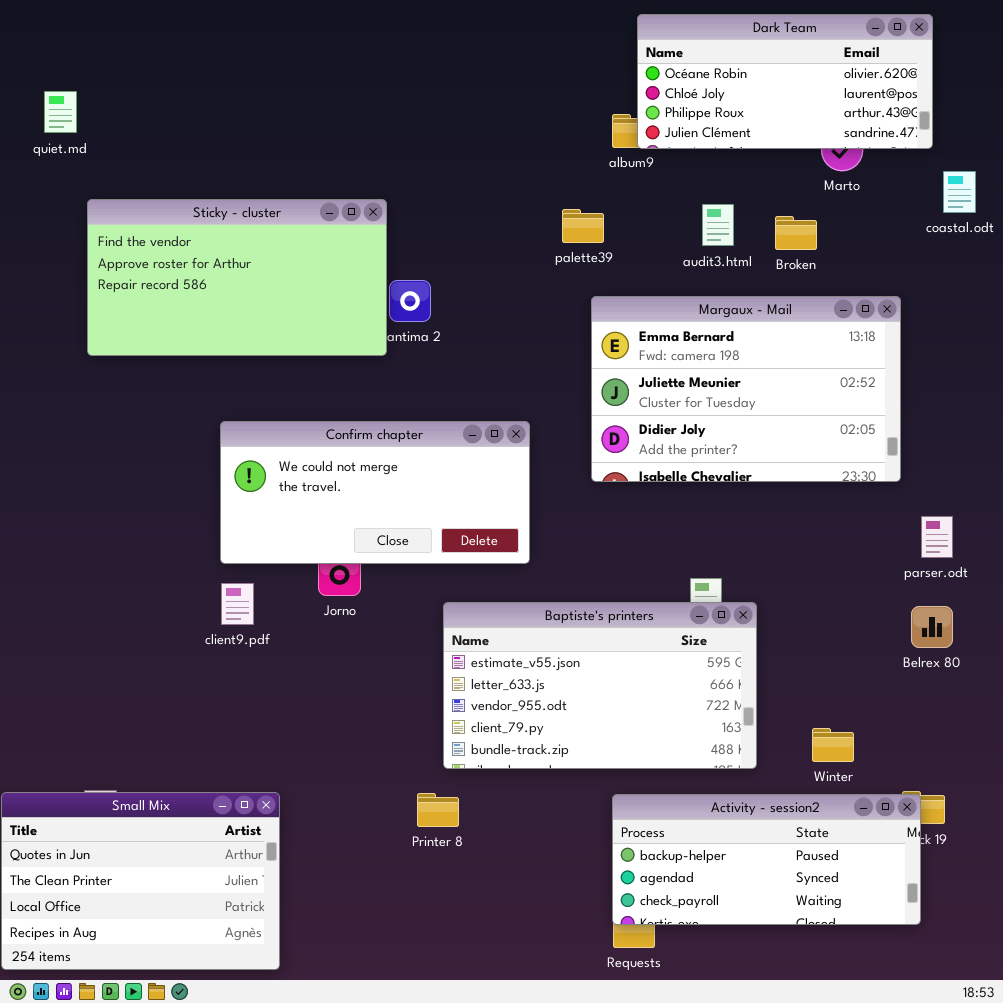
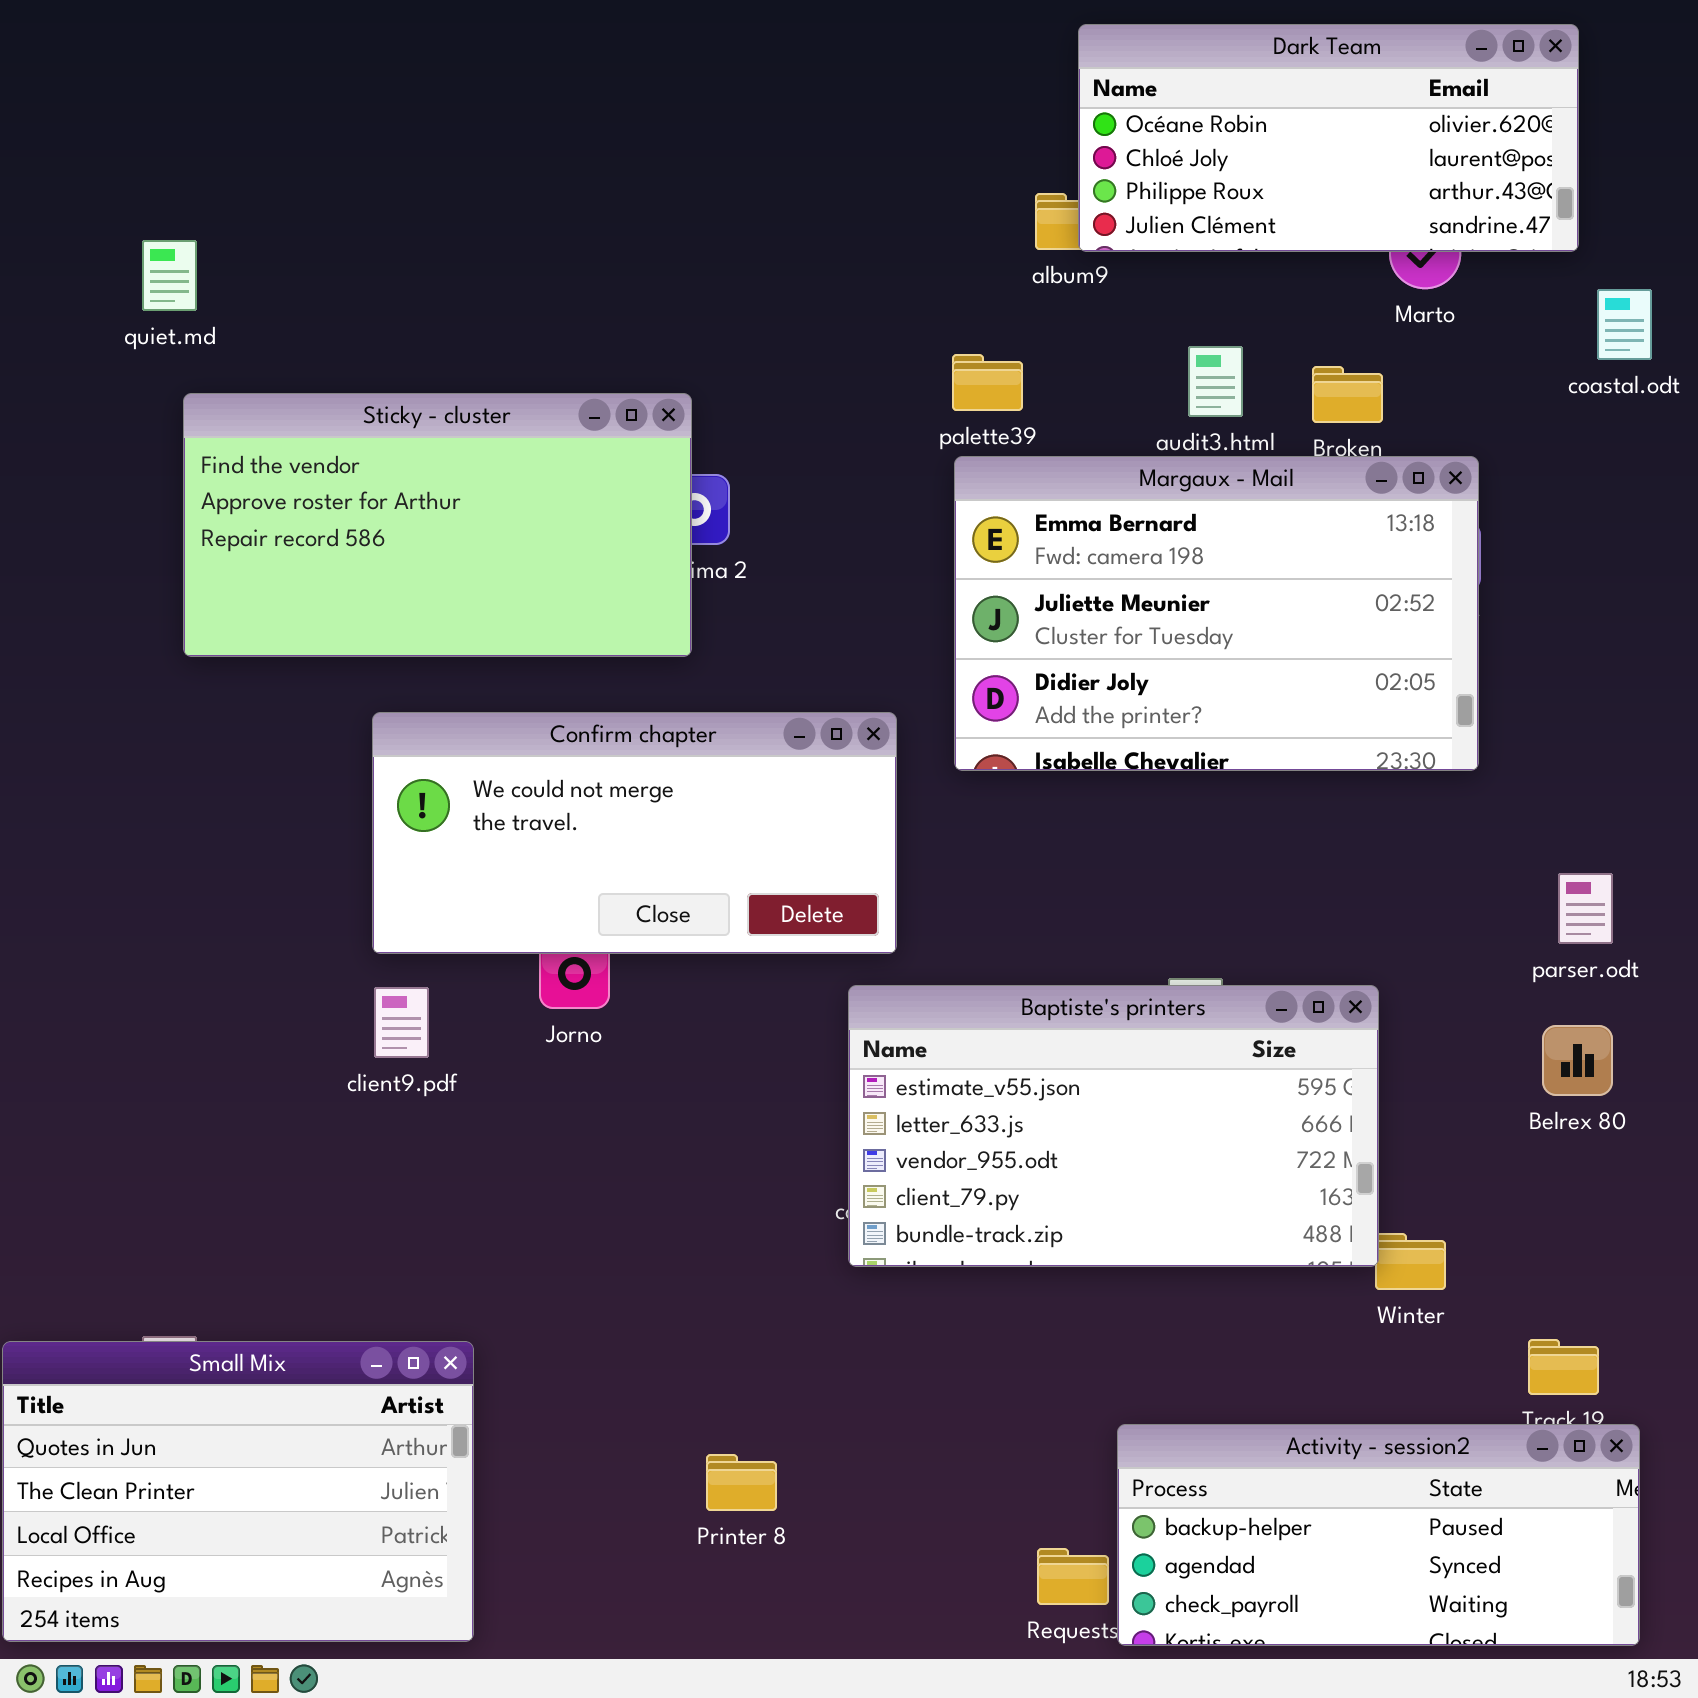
quiet.md: [44,91,77,133] -> [142,240,197,311], moved
Sticky - cluster: [87,199,387,356] -> [183,393,692,657], moved
Margaux - Mail: [591,296,901,482] -> [954,456,1479,771], moved
Baptiste's printers: [443,602,757,769] -> [848,985,1379,1267], moved
Printer 8: [417,793,459,827] -> [706,1454,777,1511], moved
Activity - session2: [612,794,921,925] -> [1117,1424,1640,1646], moved

